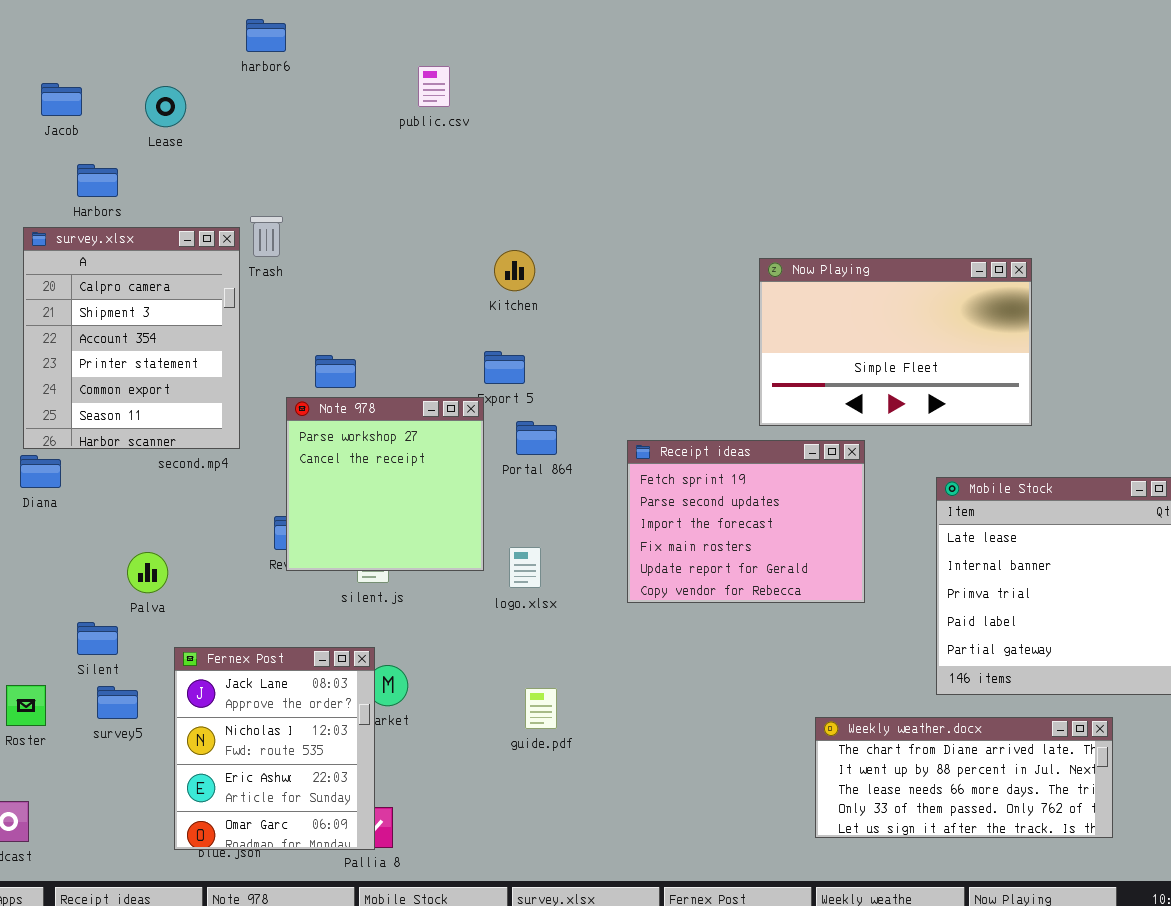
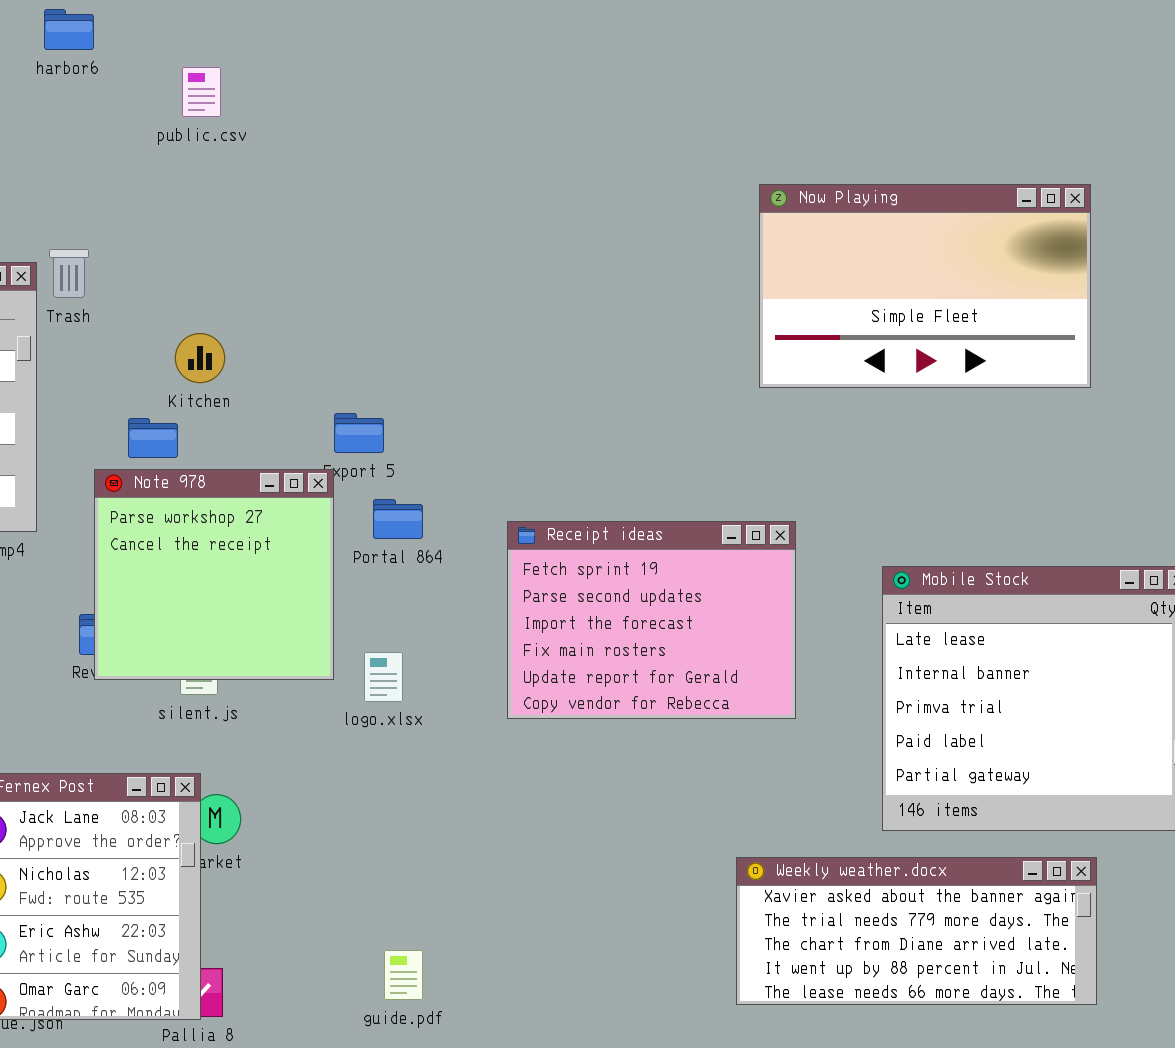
public.csv: [418,66,450,107] -> [182,67,221,117], moved
Kitchen: [494,250,535,291] -> [175,333,225,383], moved
Now Playing: [759,258,1032,426] -> [759,184,1091,388], moved
guide.pdf: [525,688,557,729] -> [384,950,423,1000], moved
Weekly weather.docx: [815,717,1113,838] -> [736,857,1097,1005], scrolled up 2 rows

